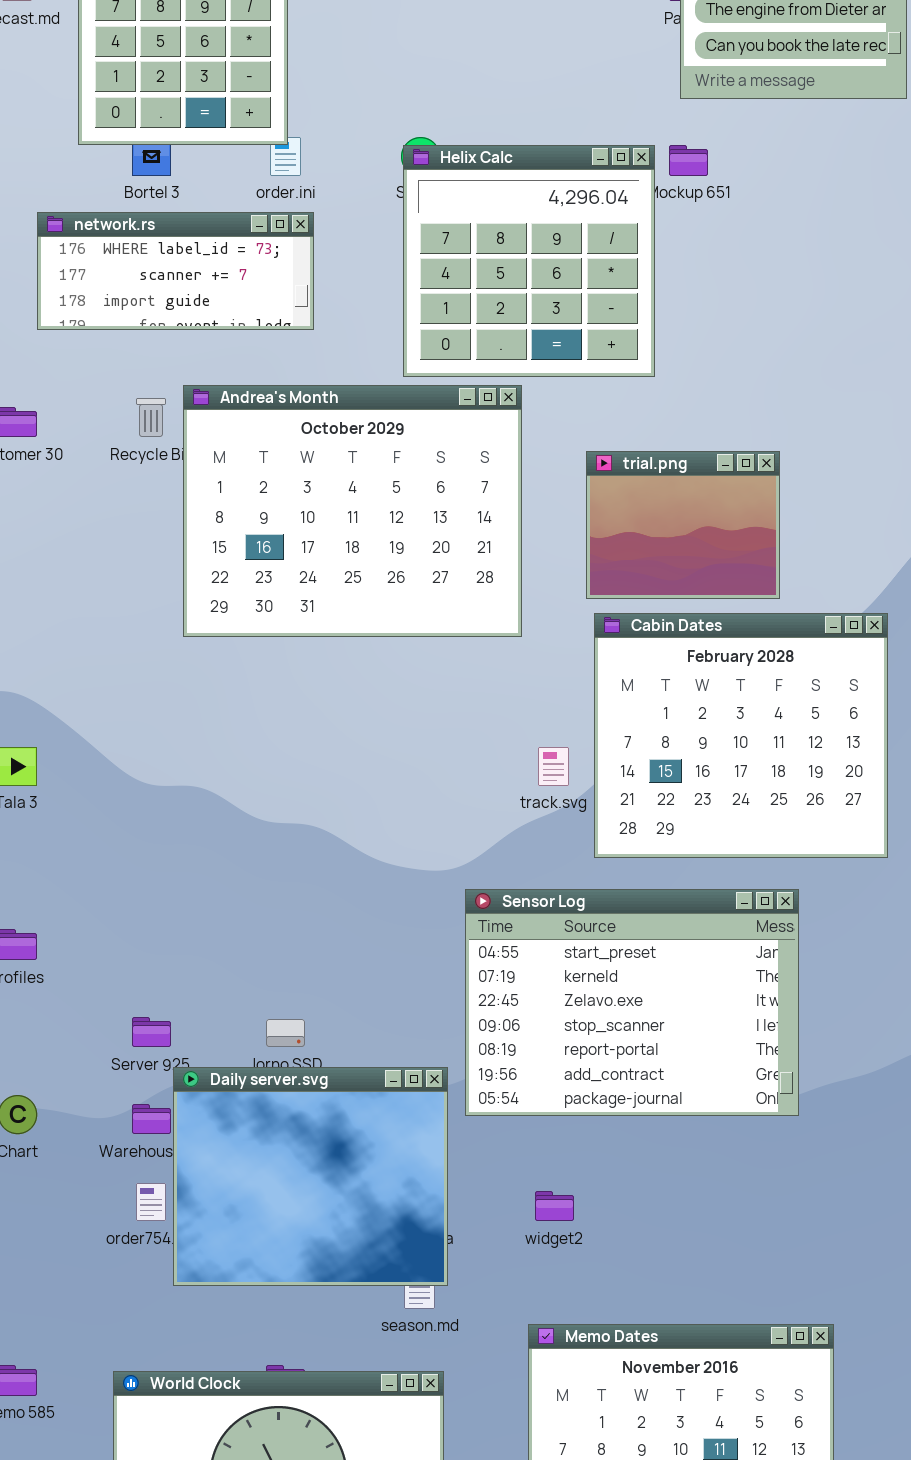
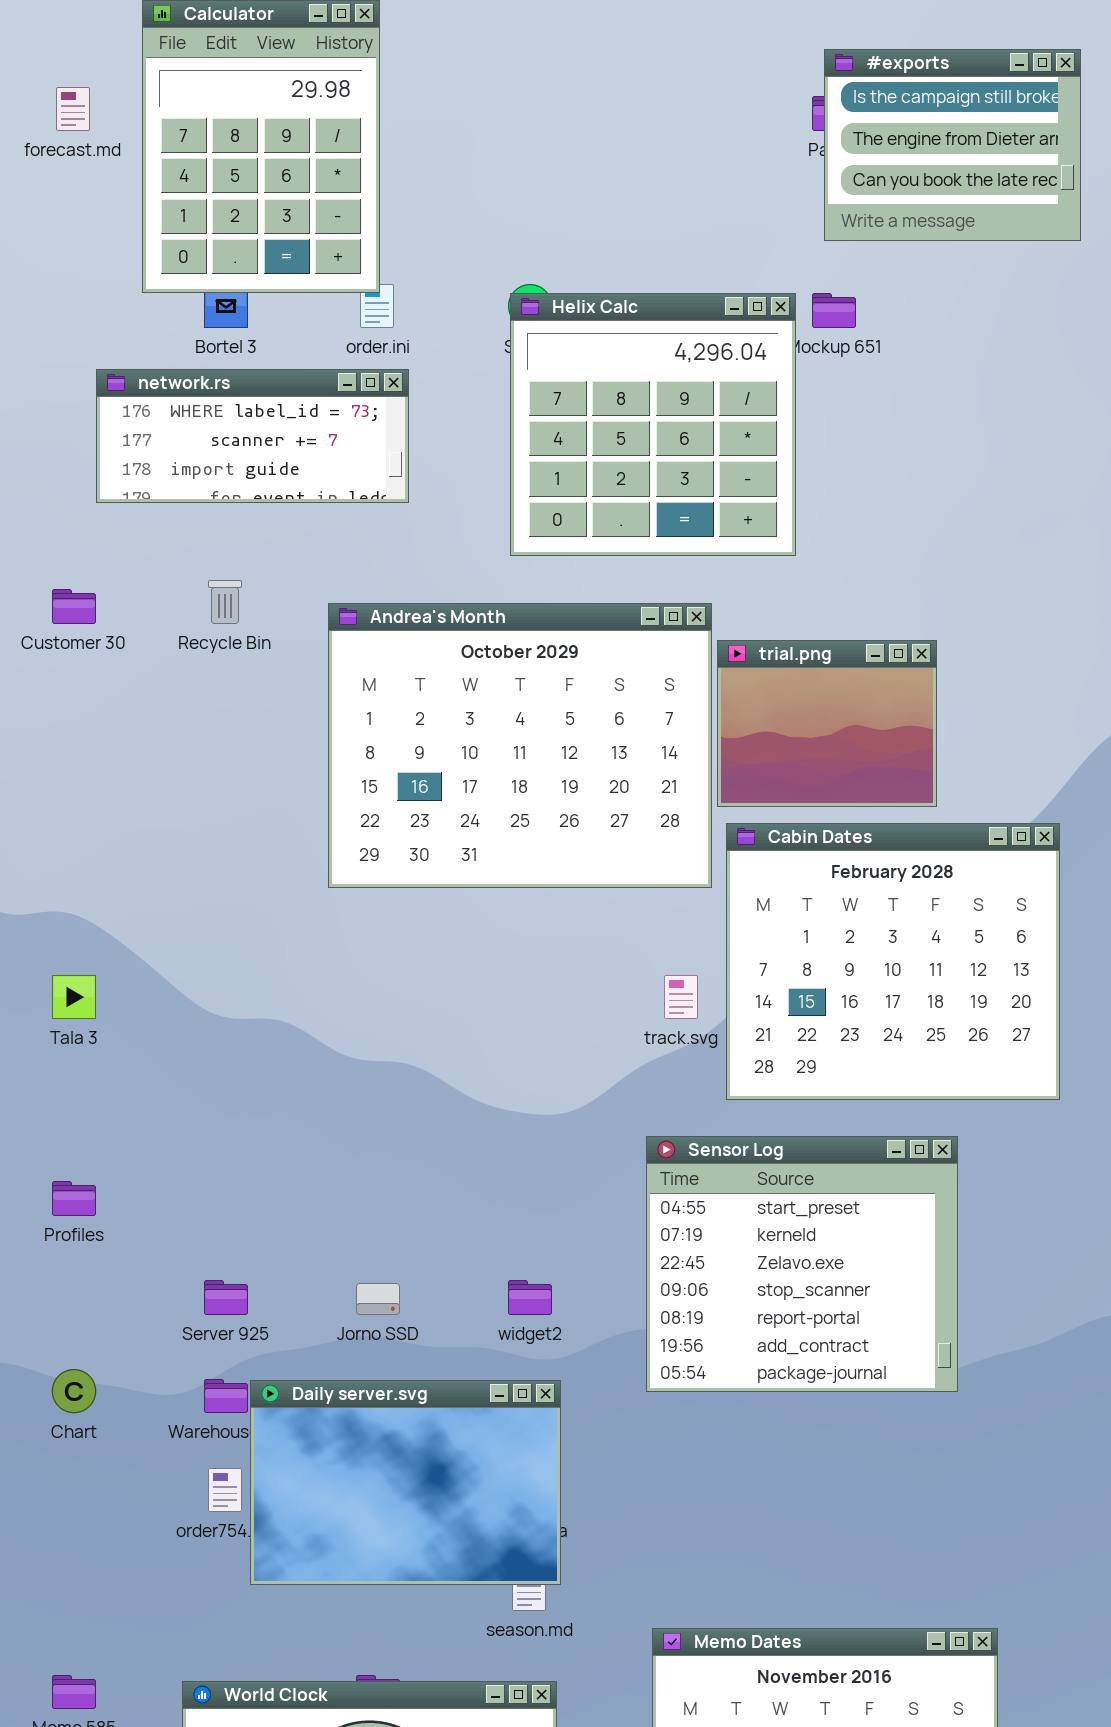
Andrea's Month: [183,385,522,637] -> [328,603,712,888], moved
Sensor Log: [465,889,799,1116] -> [646,1136,958,1392], resized
Daily server.svg: [173,1067,448,1286] -> [250,1380,561,1585], resized
widget2: [535,1191,574,1221] -> [508,1280,552,1315], moved

